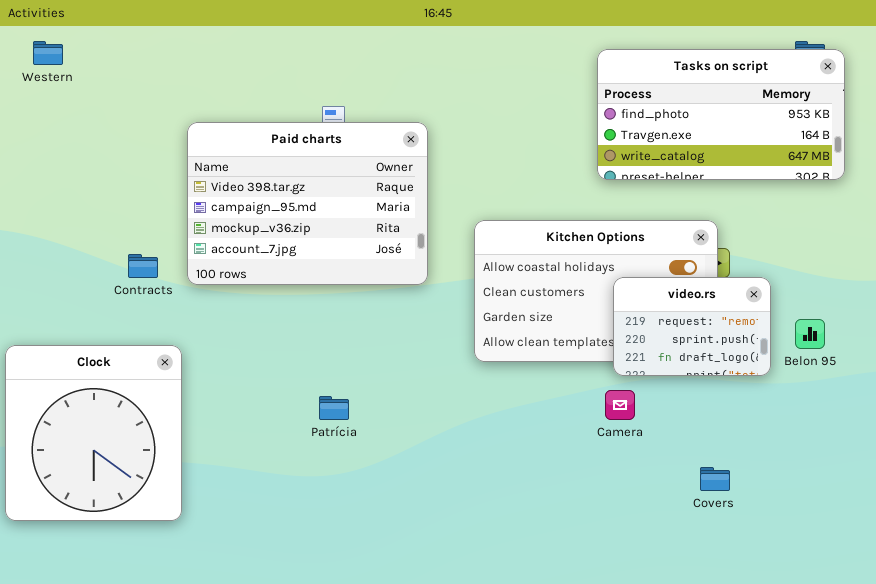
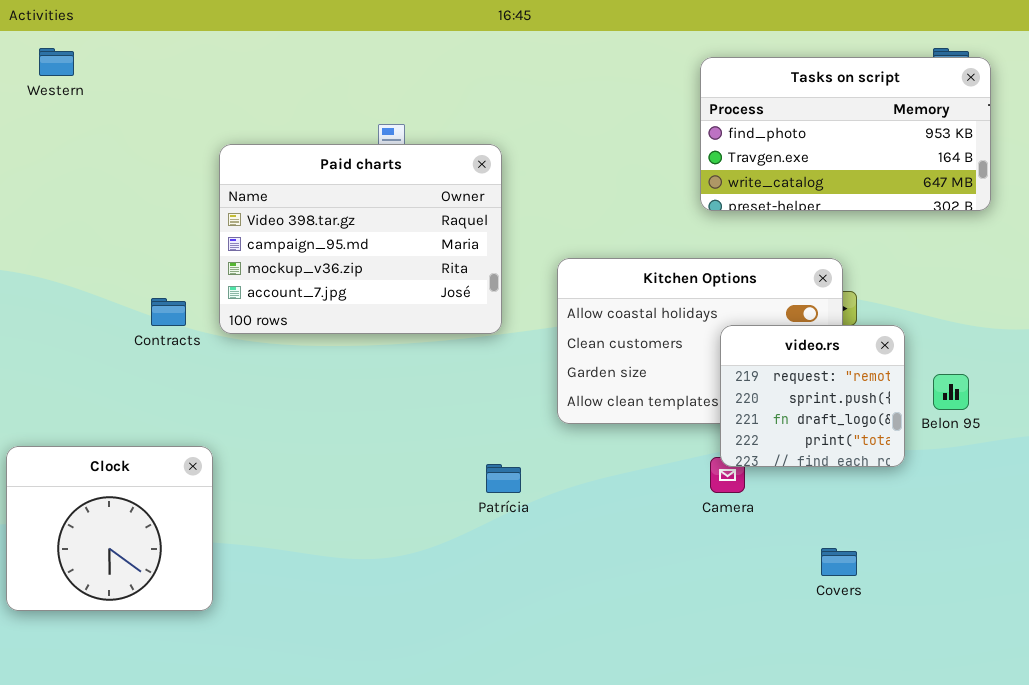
video.rs: [613,277,771,376] -> [720,325,905,467], resized
Clock: [5,345,182,521] -> [6,446,213,611], resized
Patrícia: [319,396,349,420] -> [486,464,521,493], moved

